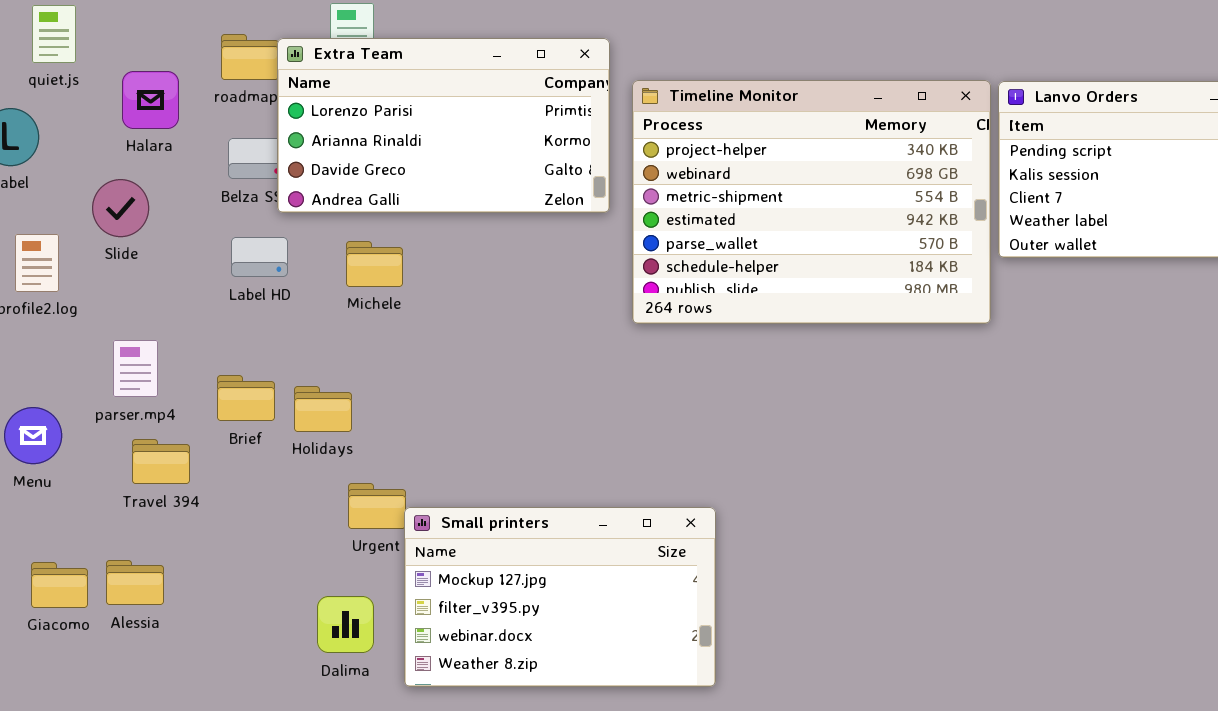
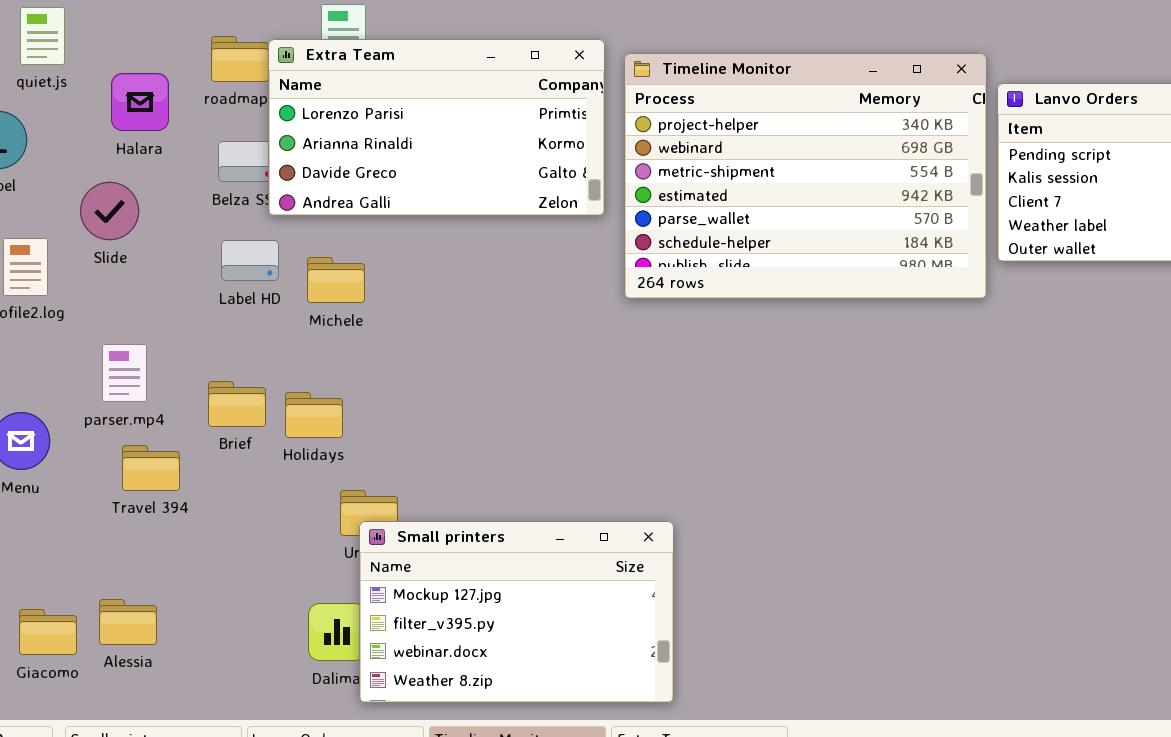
Timeline Monitor: [632,80,991,324] -> [624,53,987,299], moved
Michele: [346,241,403,287] -> [307,257,365,303], moved
Small printers: [404,507,716,687] -> [359,521,674,703], moved
Alessia: [106,560,164,605] -> [99,599,157,645], moved
Giacomo: [31,562,88,608] -> [19,609,77,655], moved

